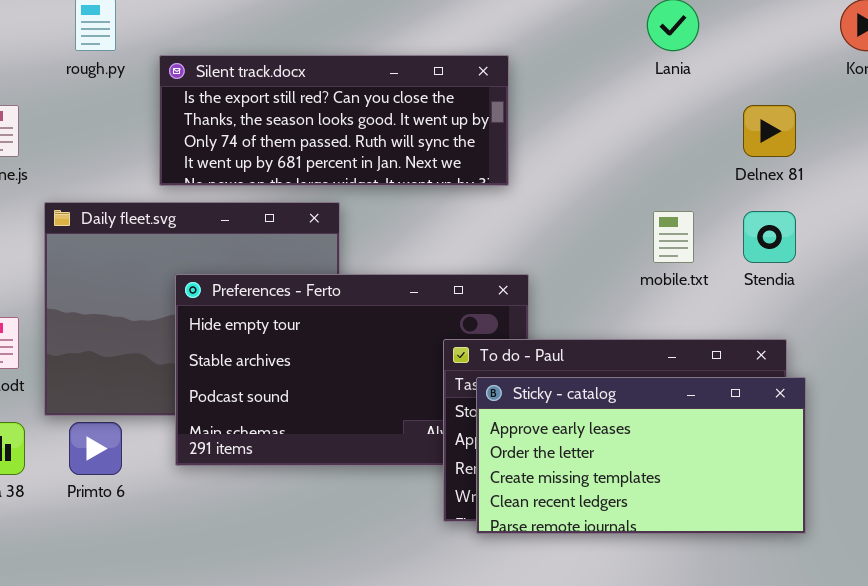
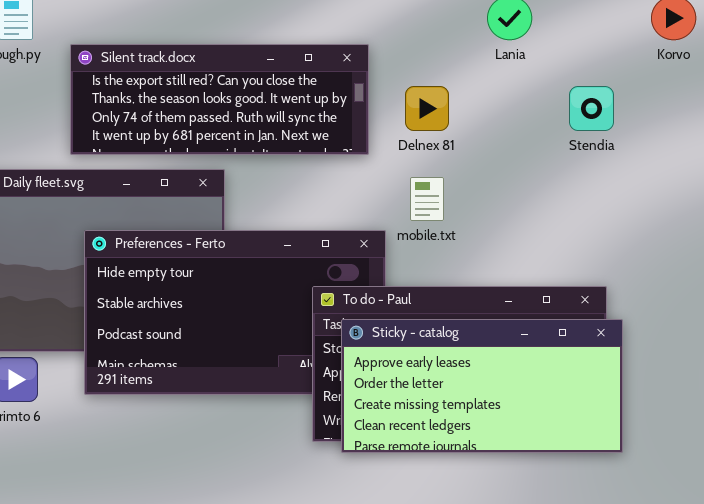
Delnex 81: [743,105,796,157] -> [405,86,449,131], moved
mobile.txt: [653,211,694,263] -> [410,177,444,221], moved
Stendia: [743,211,796,263] -> [569,86,614,131], moved

